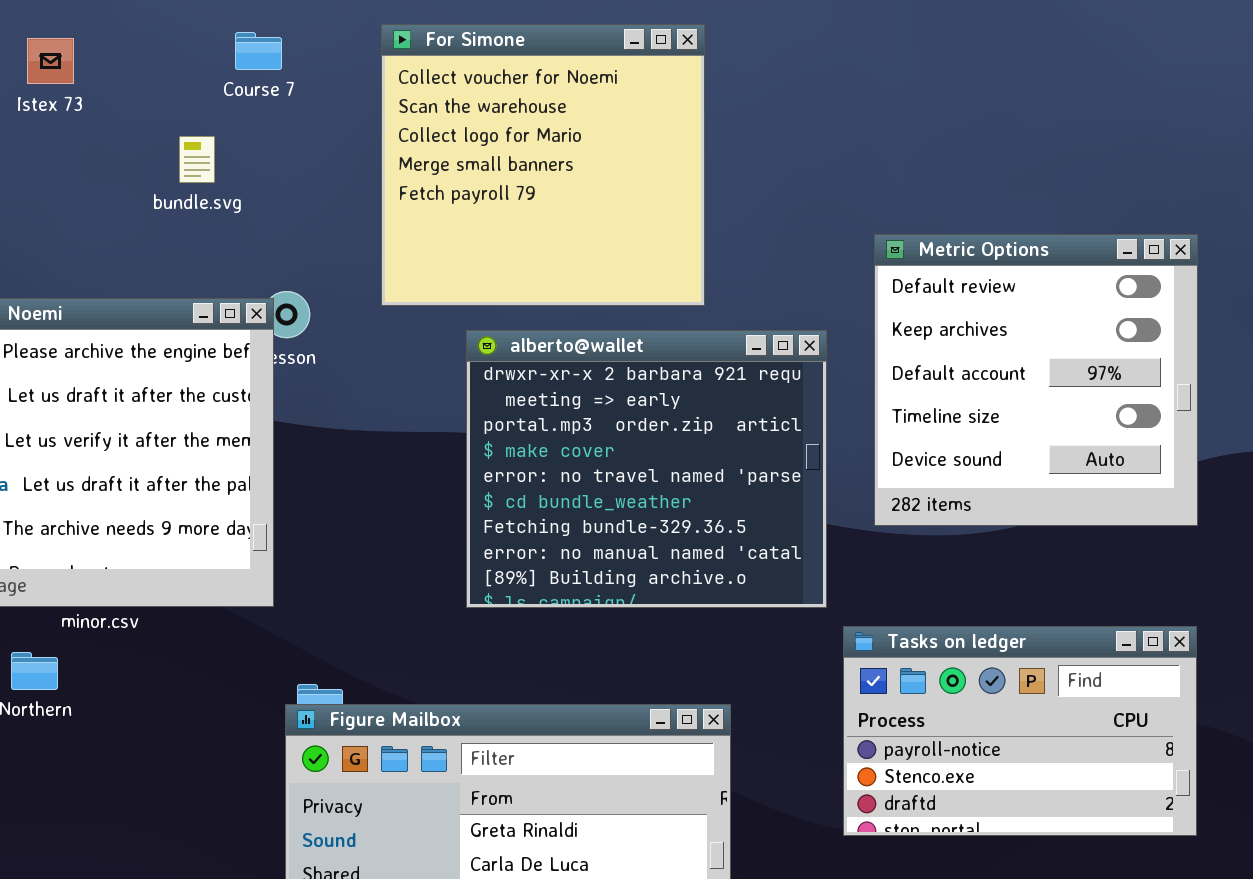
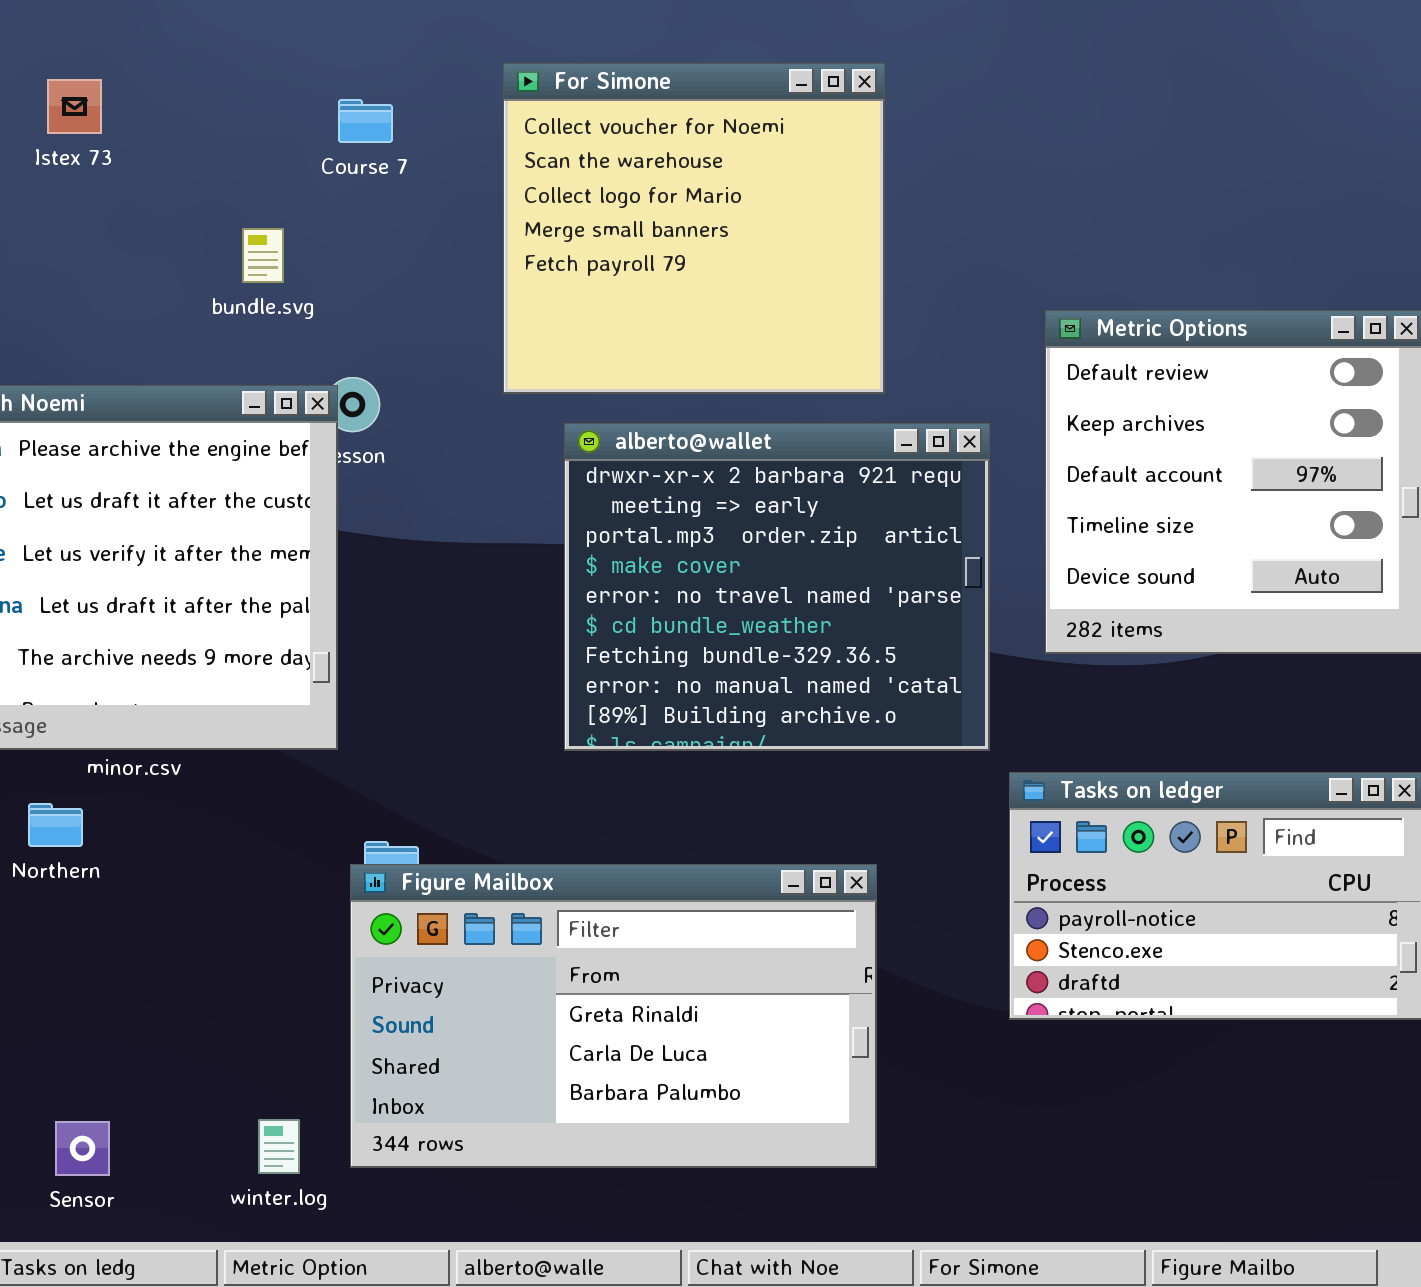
For Simone: [381,24,705,306] -> [503,63,885,394], moved
Course 7: [235,32,282,70] -> [338,99,393,143], moved
bundle.svg: [179,136,215,183] -> [242,228,284,283], moved

